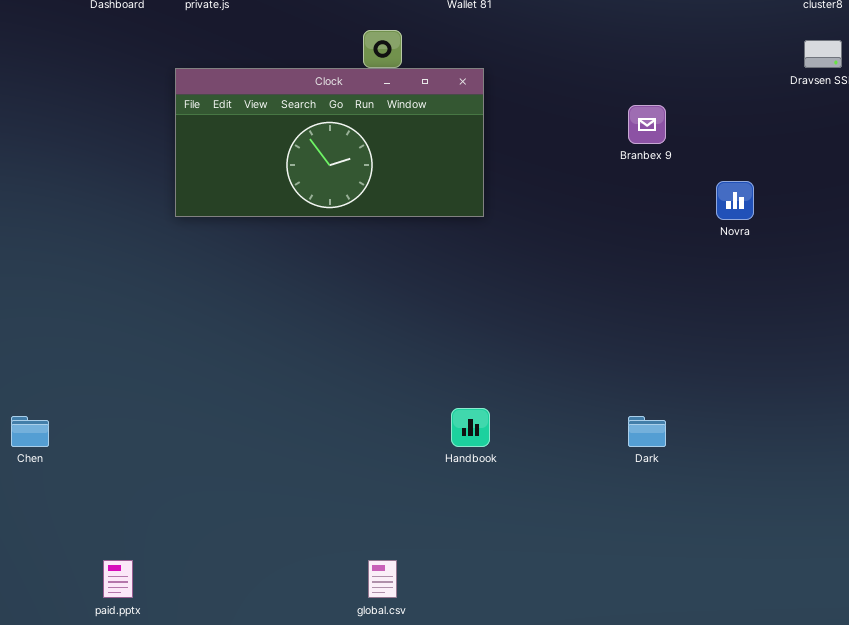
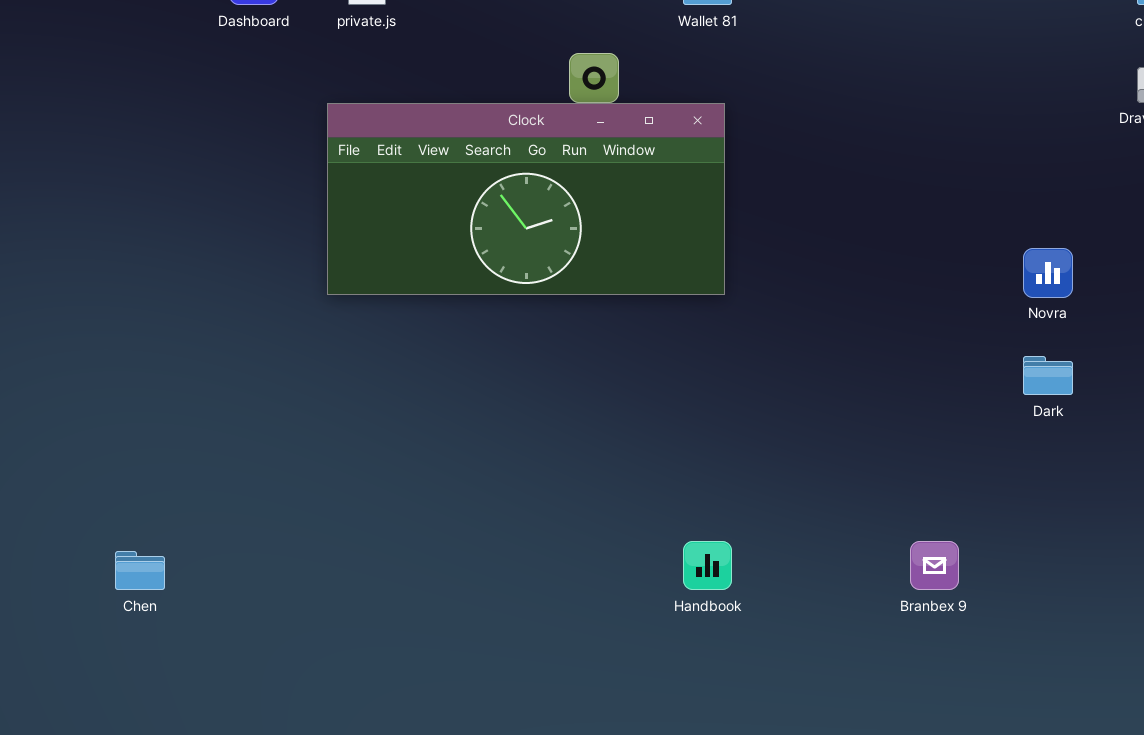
Branbex 9: [628,105,666,144] -> [910,541,959,590], moved
Dark: [628,416,666,447] -> [1023,356,1073,395], moved

